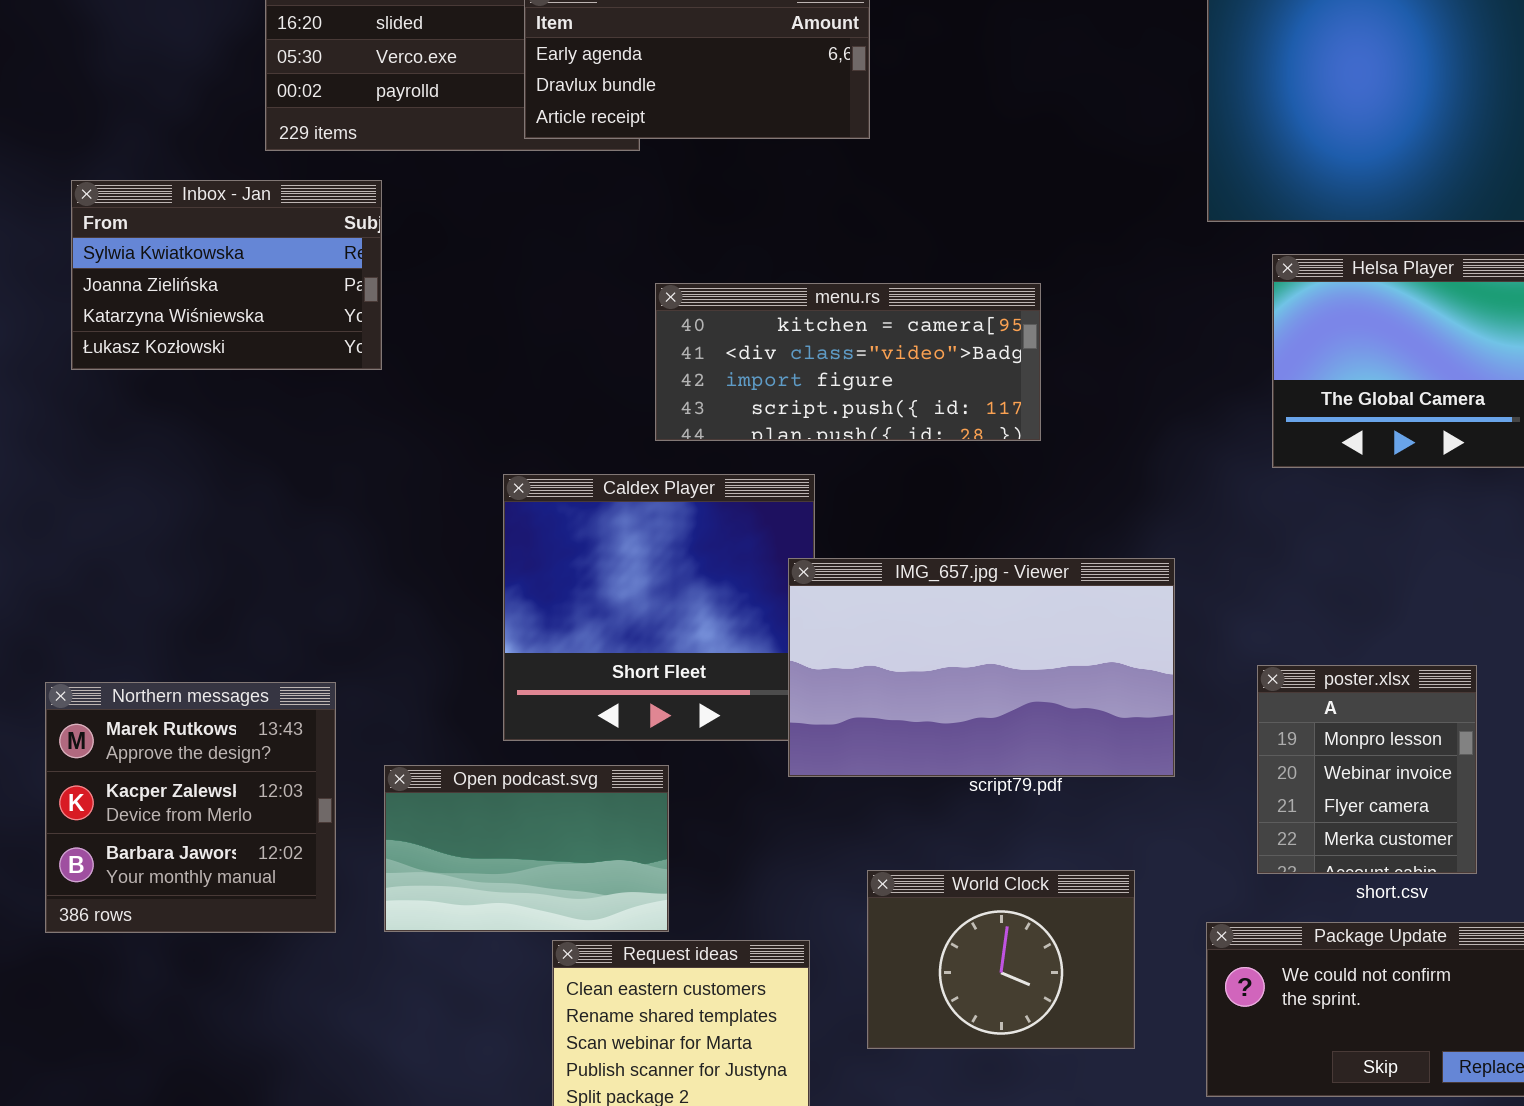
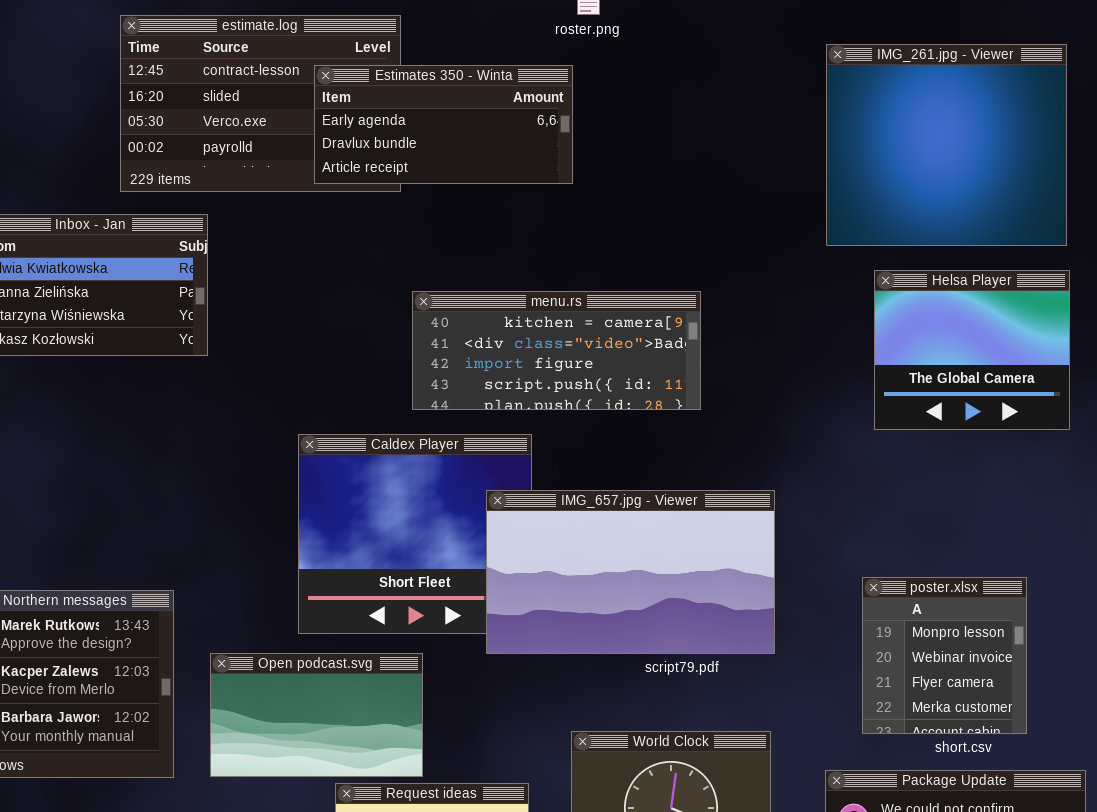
IMG_657.jpg - Viewer: [788,558,1175,777] -> [486,490,775,654], moved

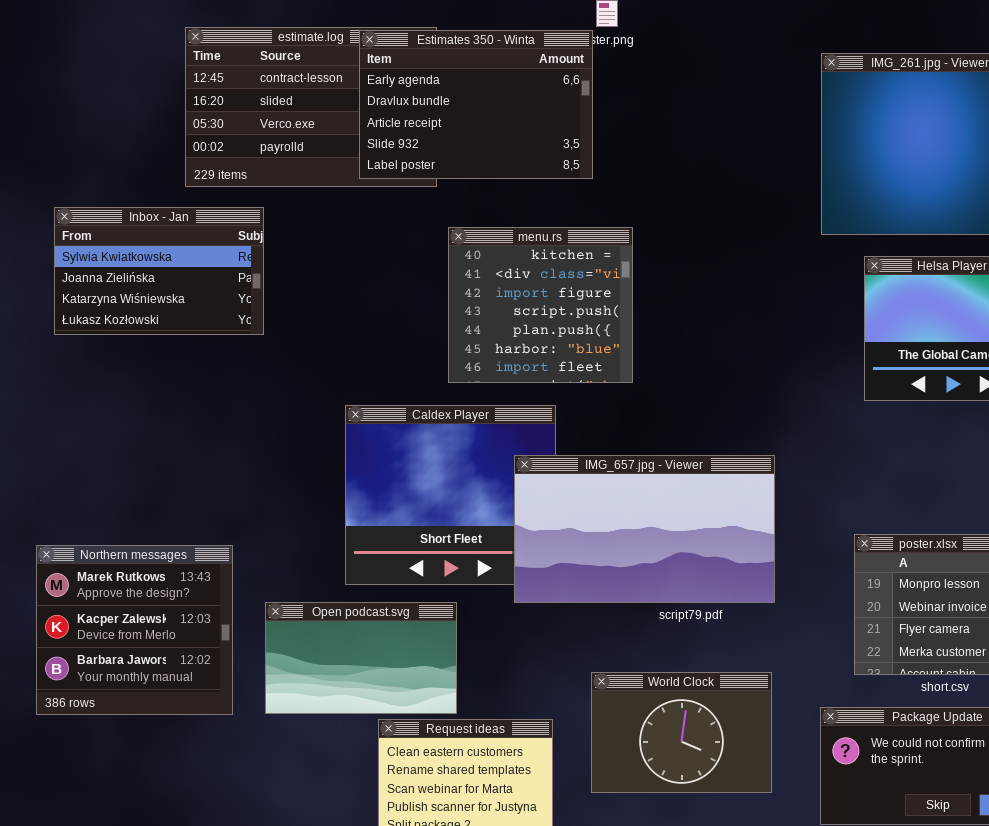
Estimates 350 - Winta: [314,65,573,184] -> [359,30,593,179], resized
menu.rs: [412,291,701,410] -> [448,227,633,383], resized

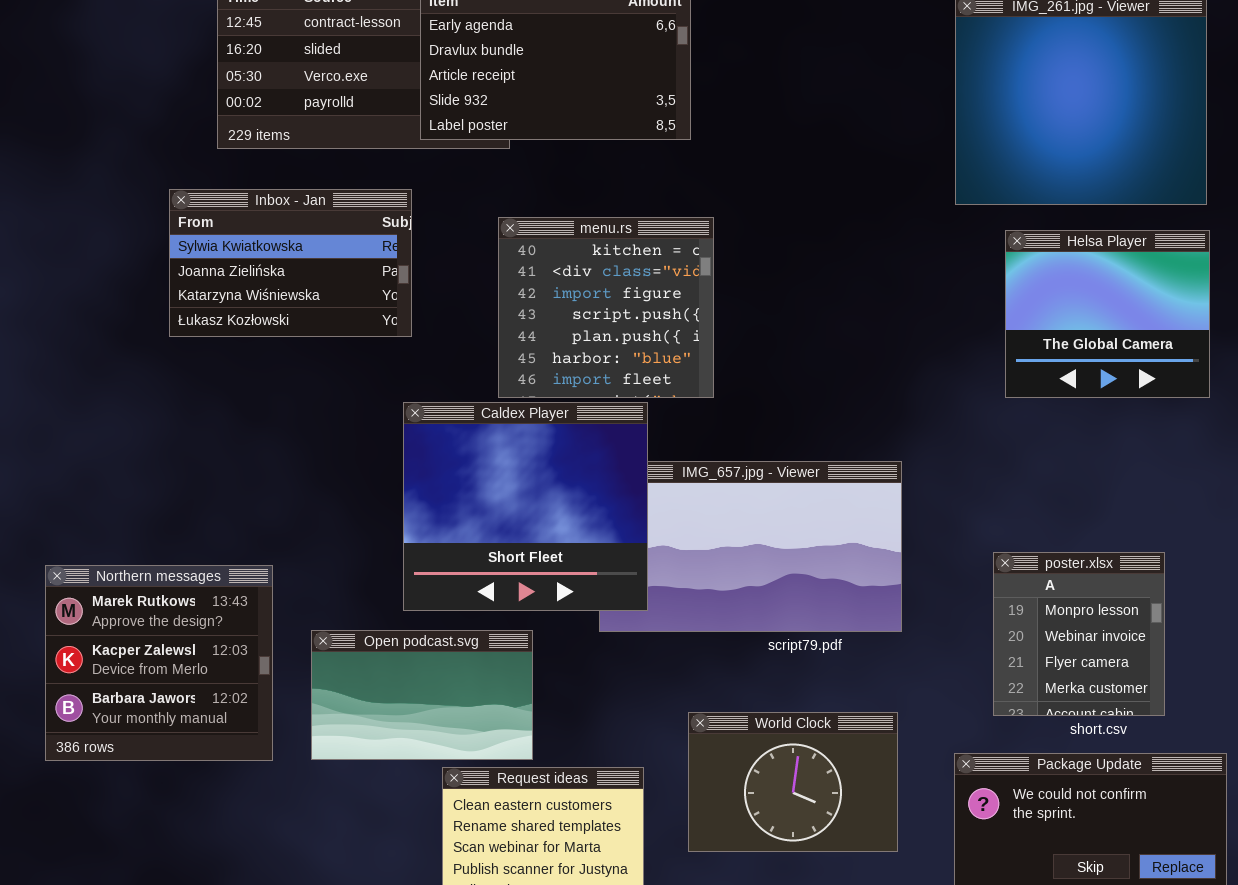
Inbox - Jan: [54,207,264,335] -> [169,189,412,337], moved
menu.rs: [448,227,633,383] -> [498,217,714,398], moved
Caldex Player: [345,405,556,585] -> [403,402,648,611], raised

